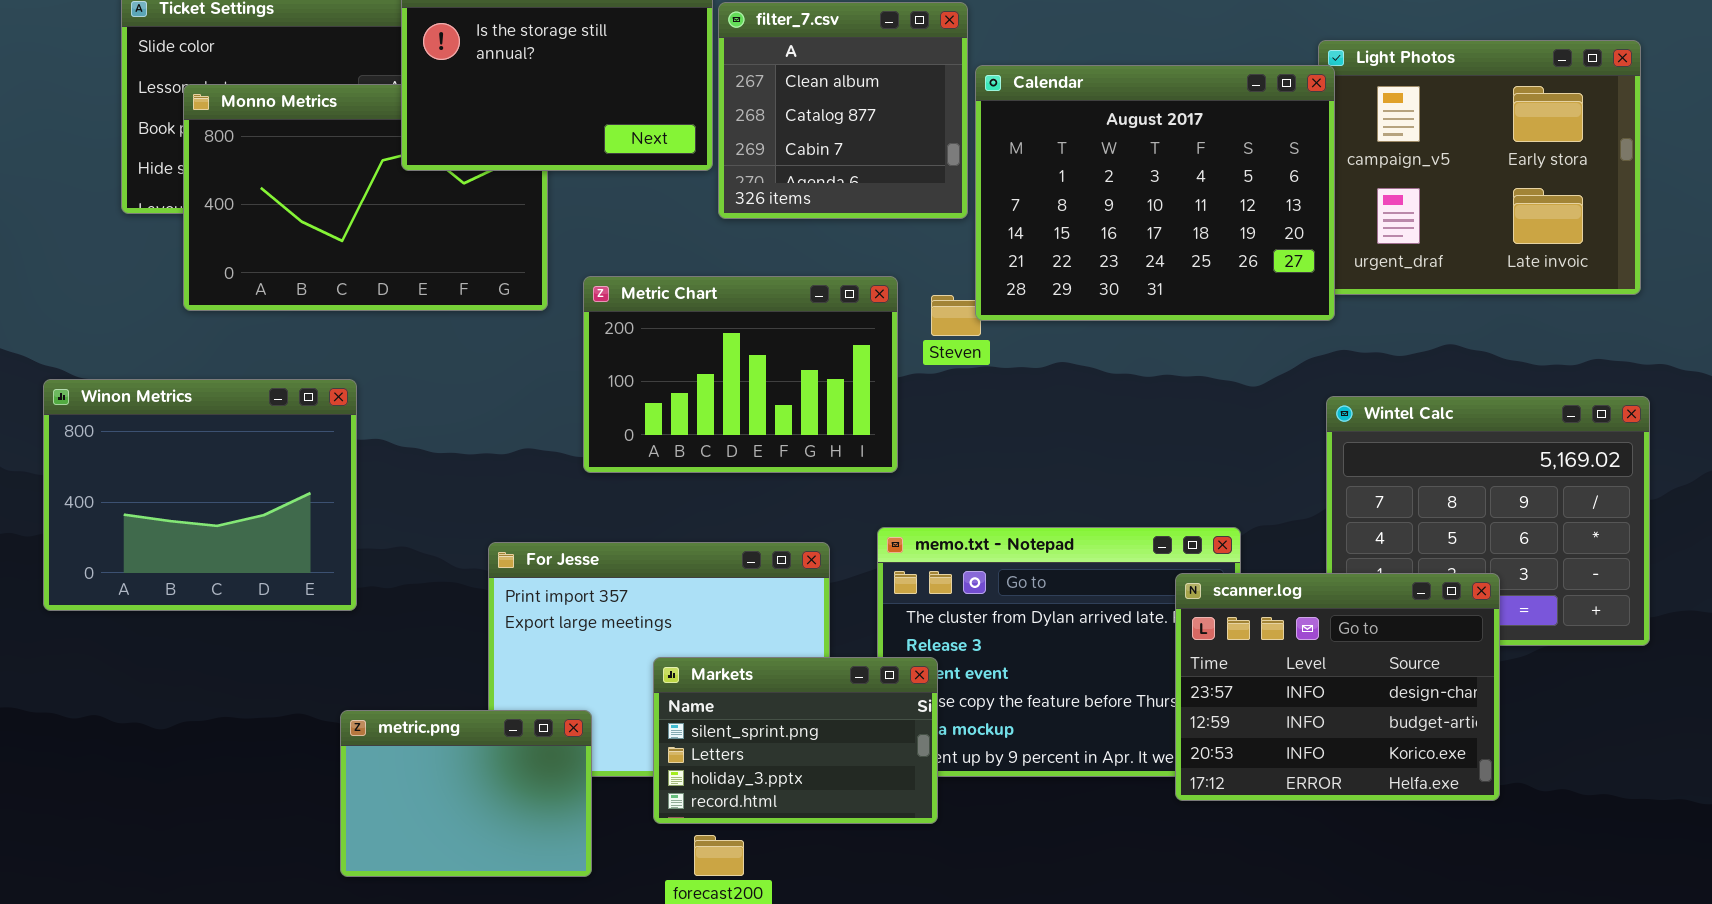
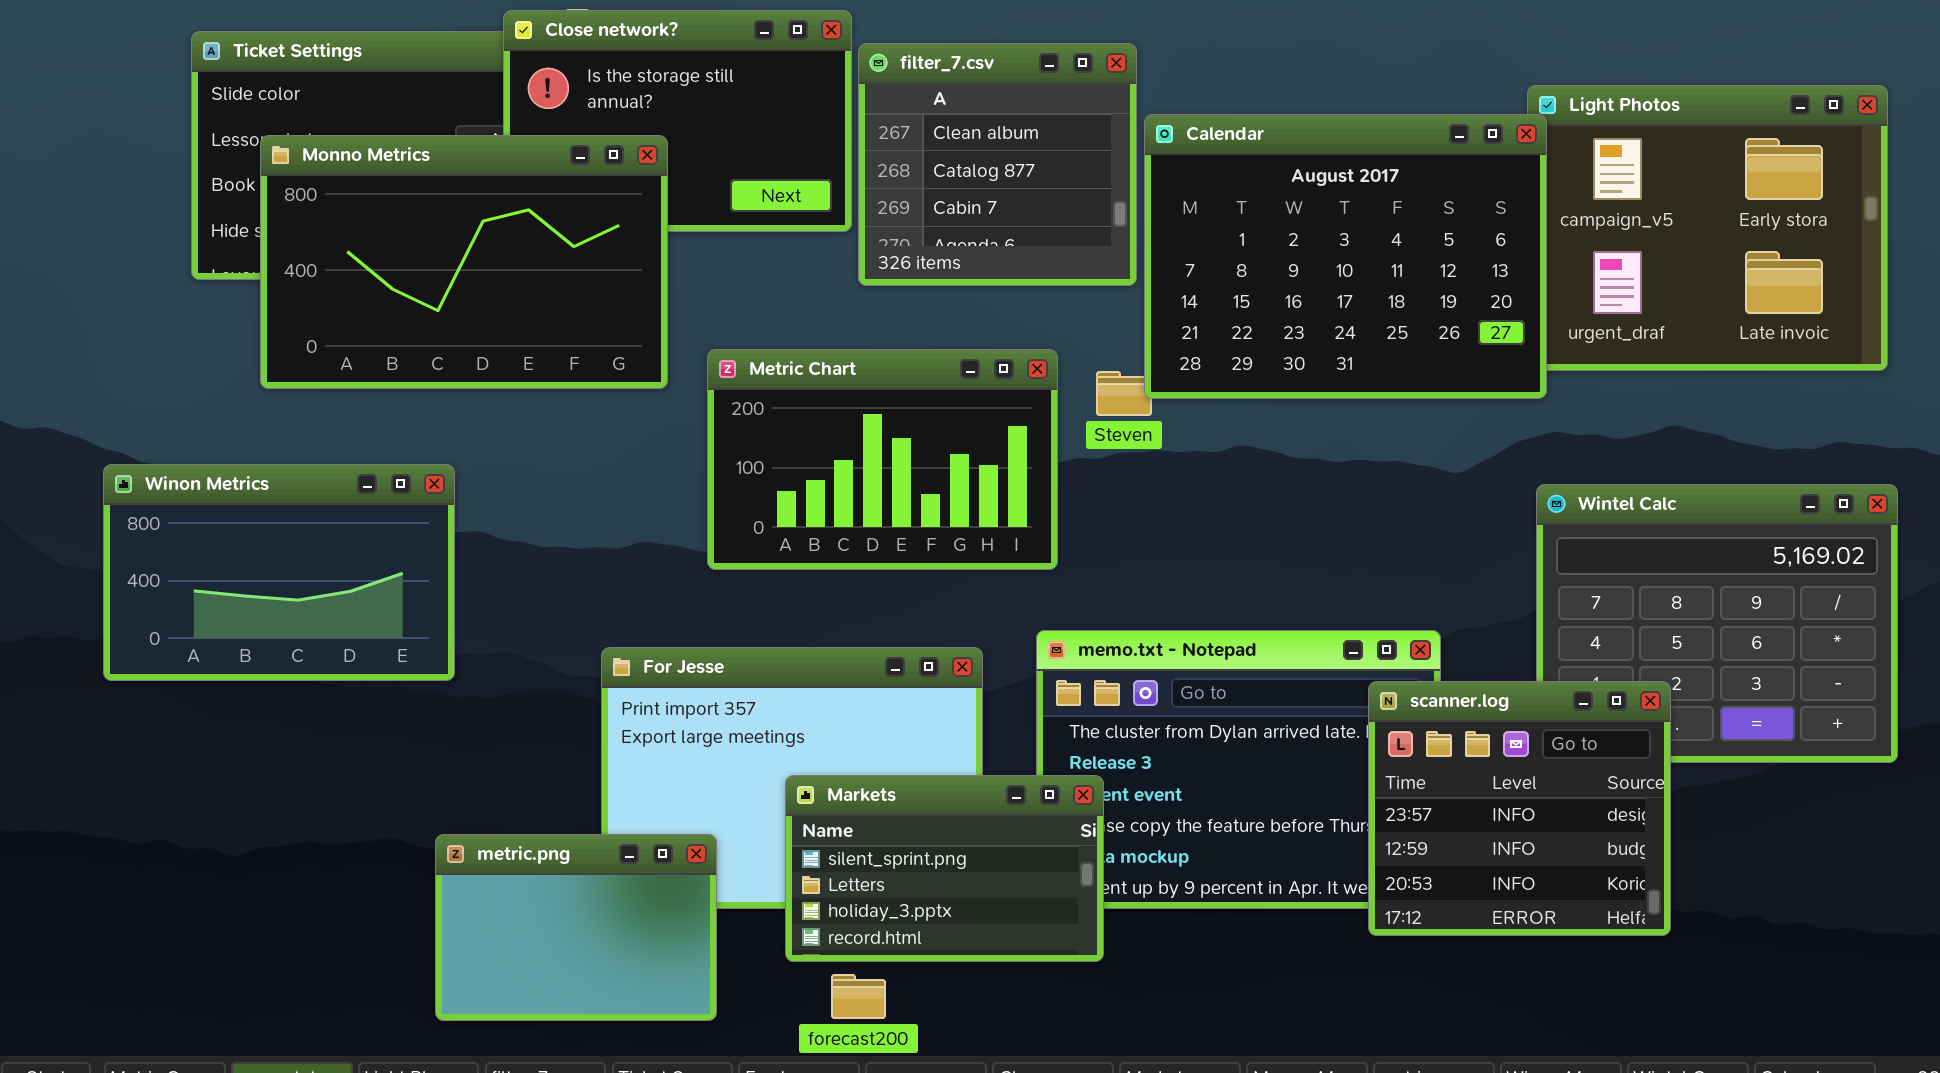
Monno Metrics: [183,84,548,311] -> [260,135,668,389], raised
Winon Metrics: [43,379,357,611] -> [103,464,455,681], resized
scanner.log: [1175,573,1500,801] -> [1368,681,1671,936], resized

